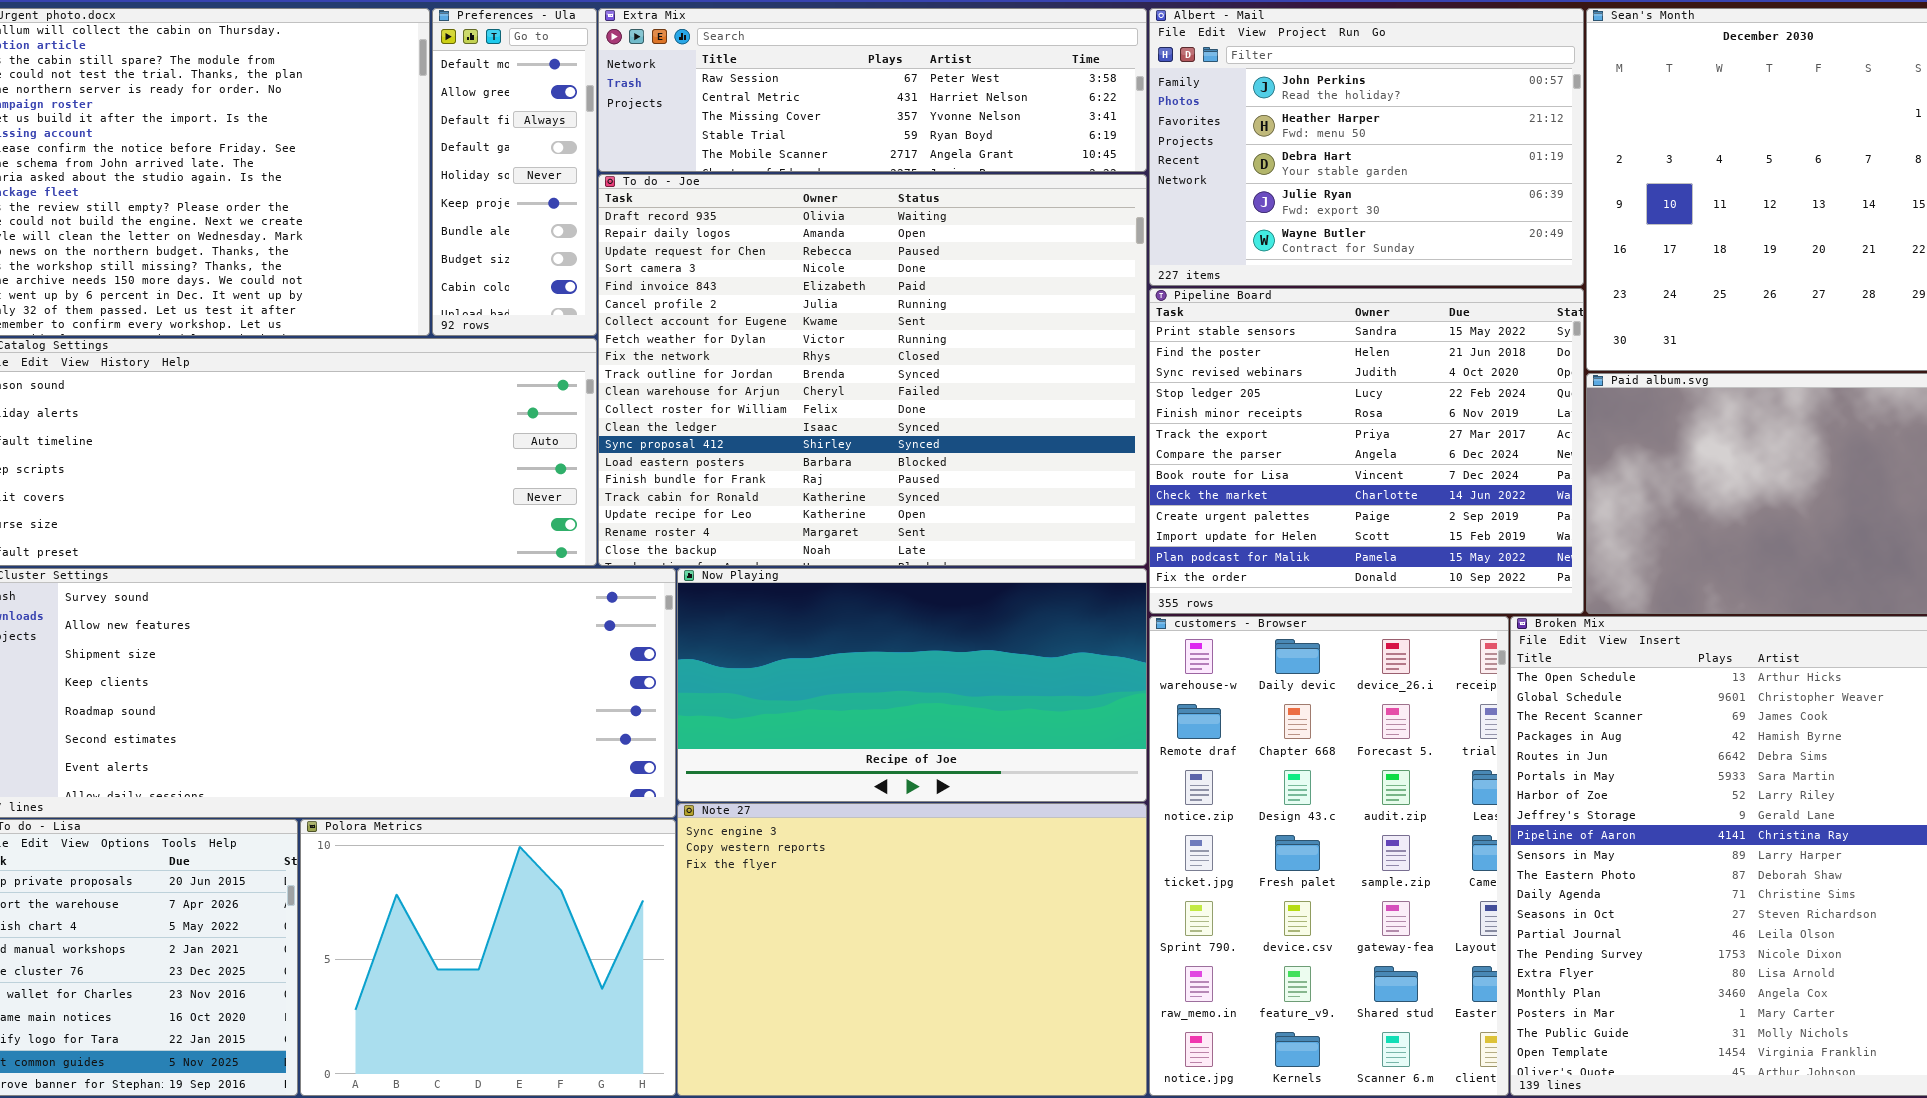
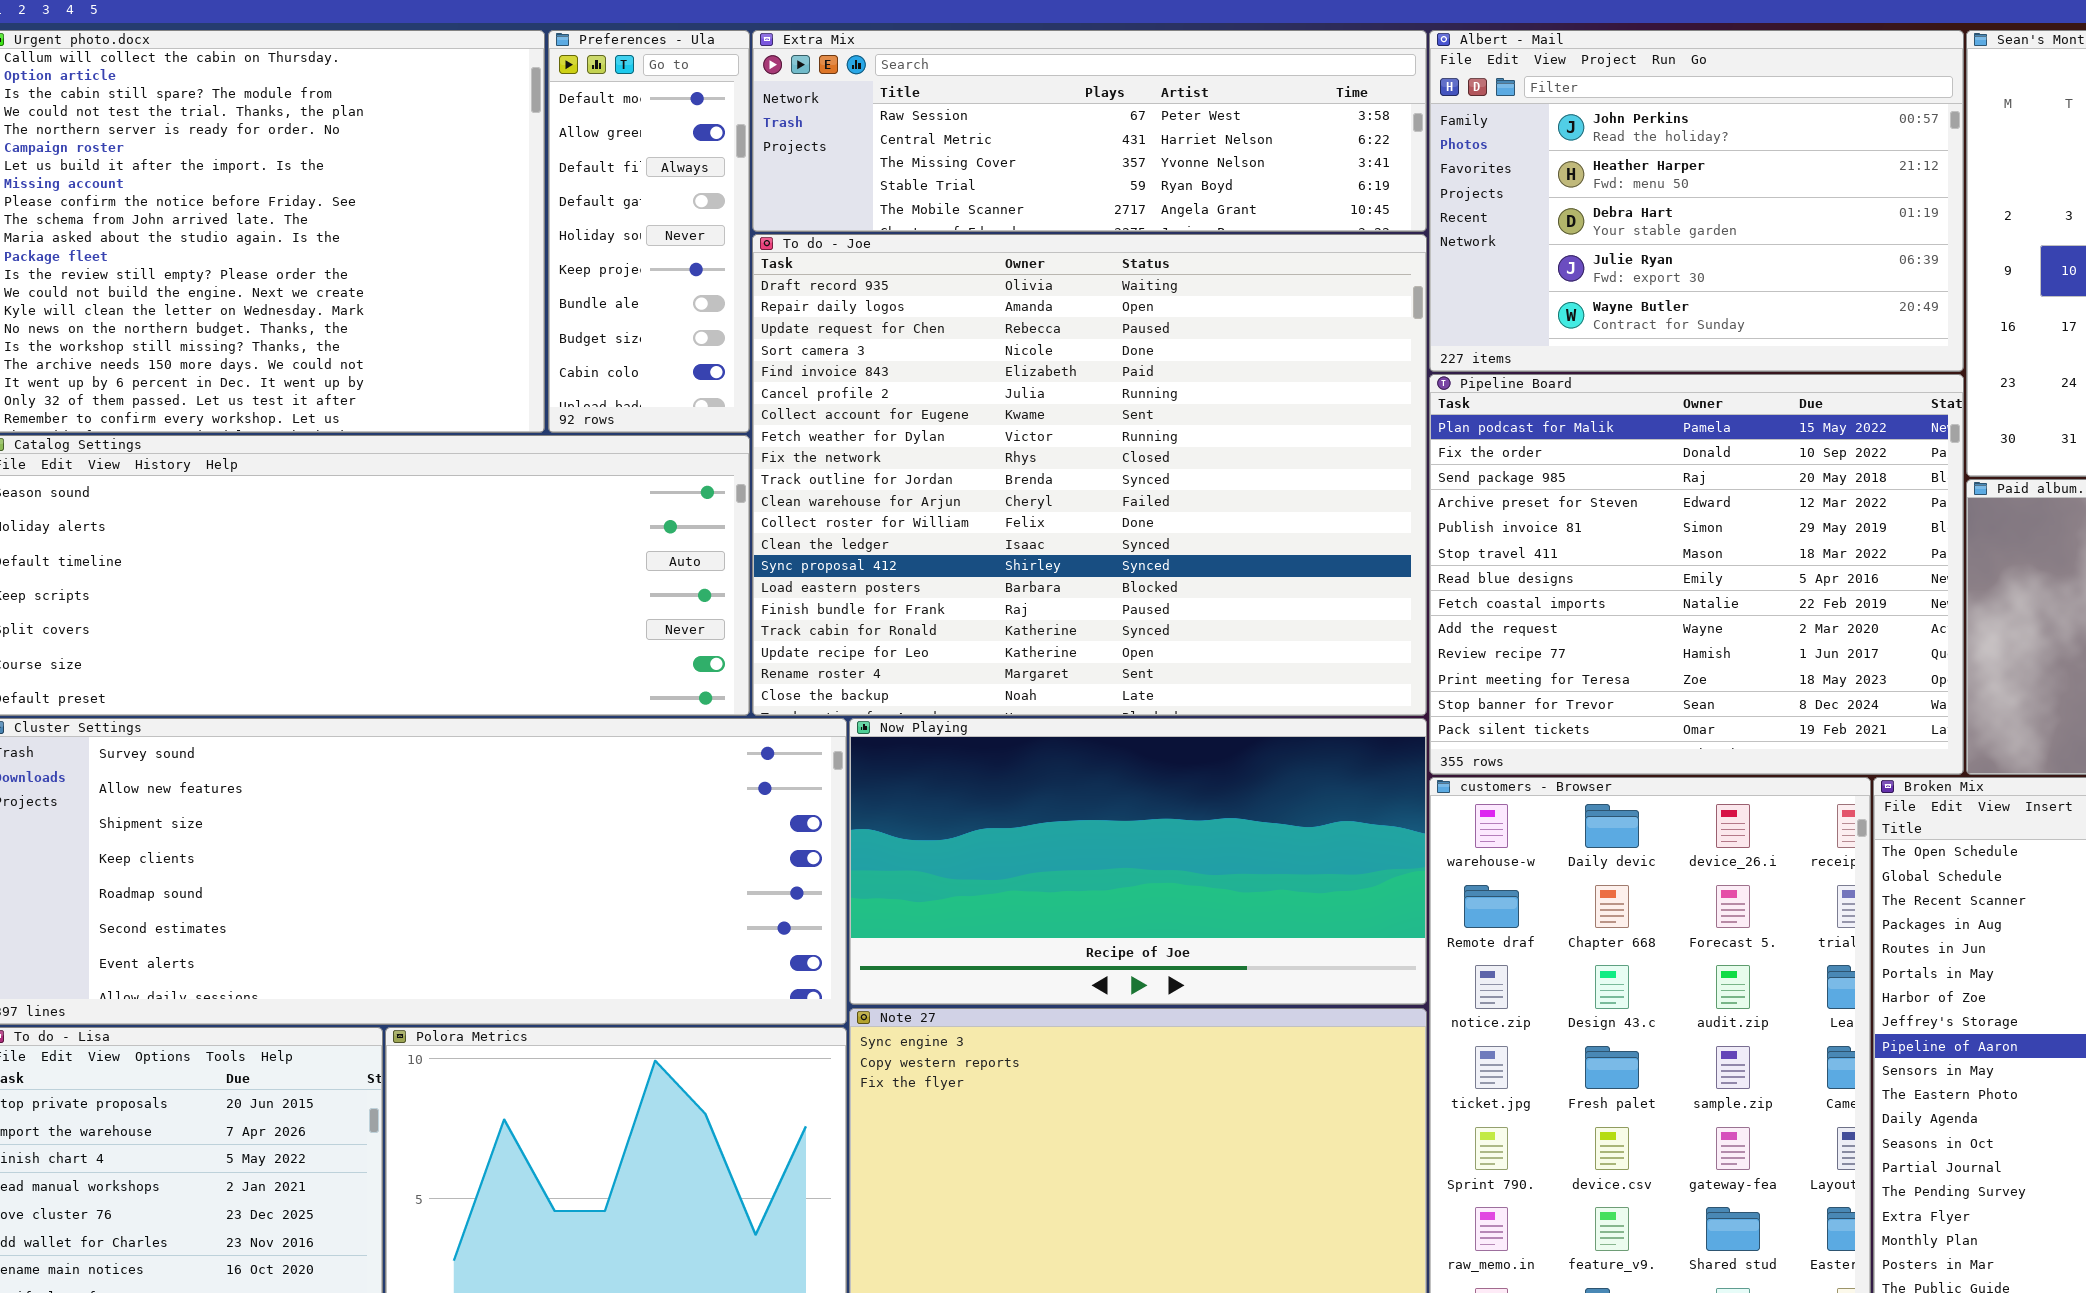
Pipeline Board: [1149,288,1584,614] -> [1429,374,1964,775], scrolled down 11 rows

